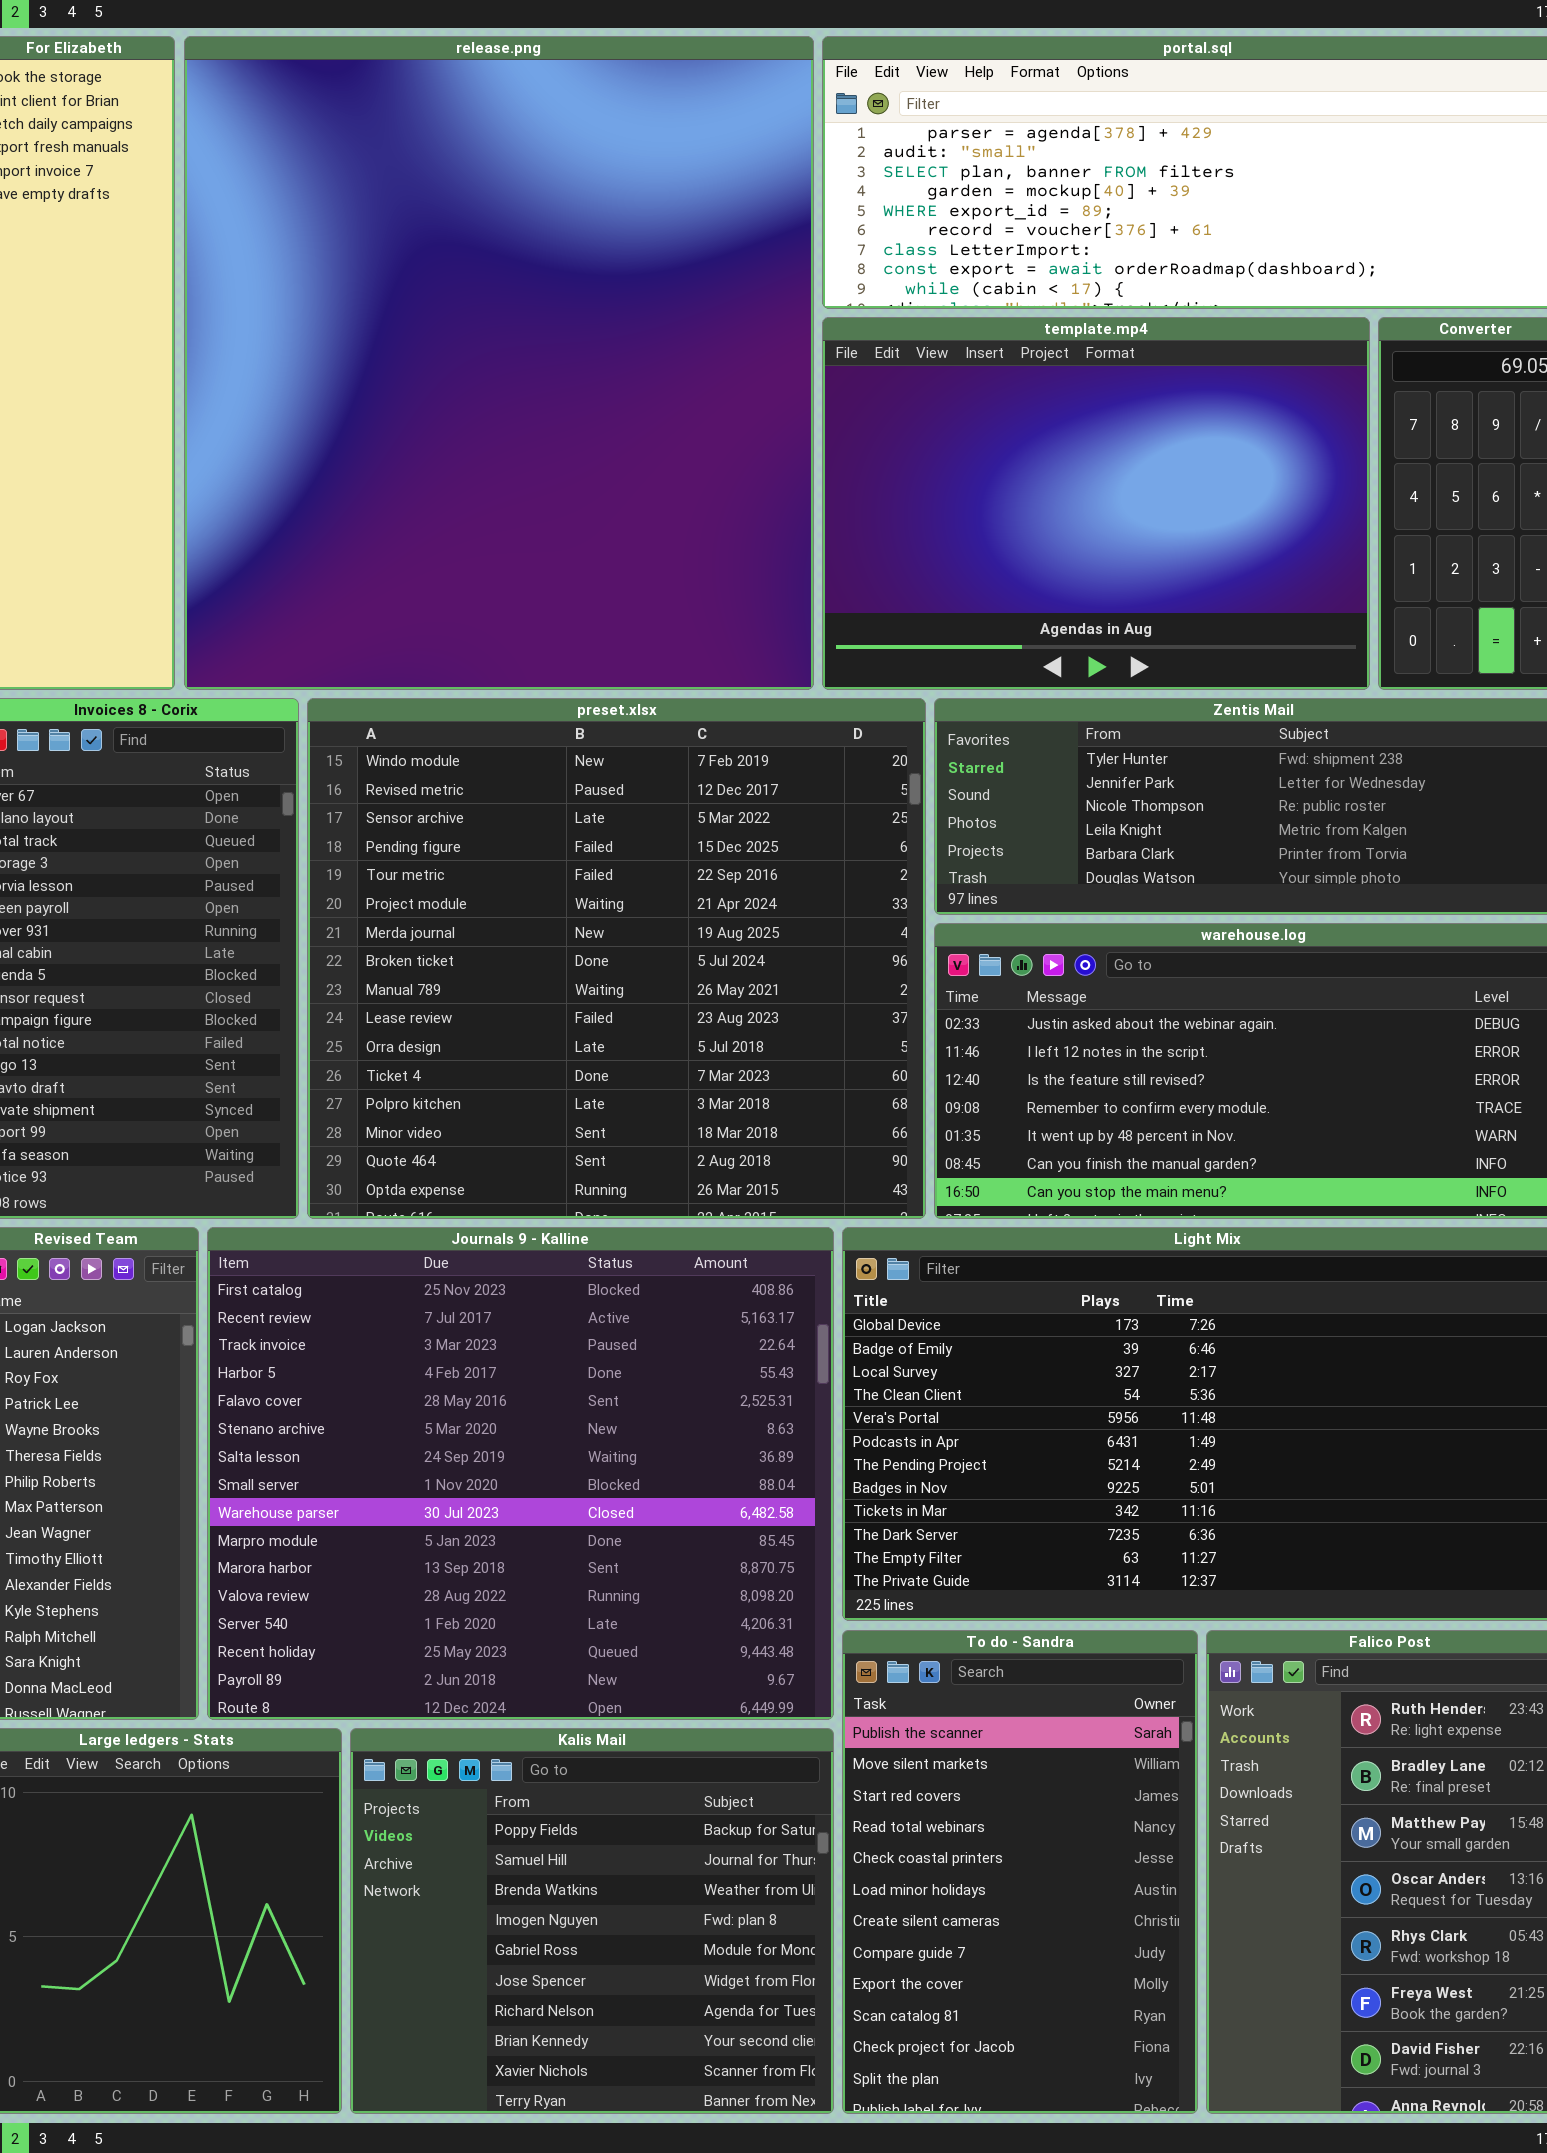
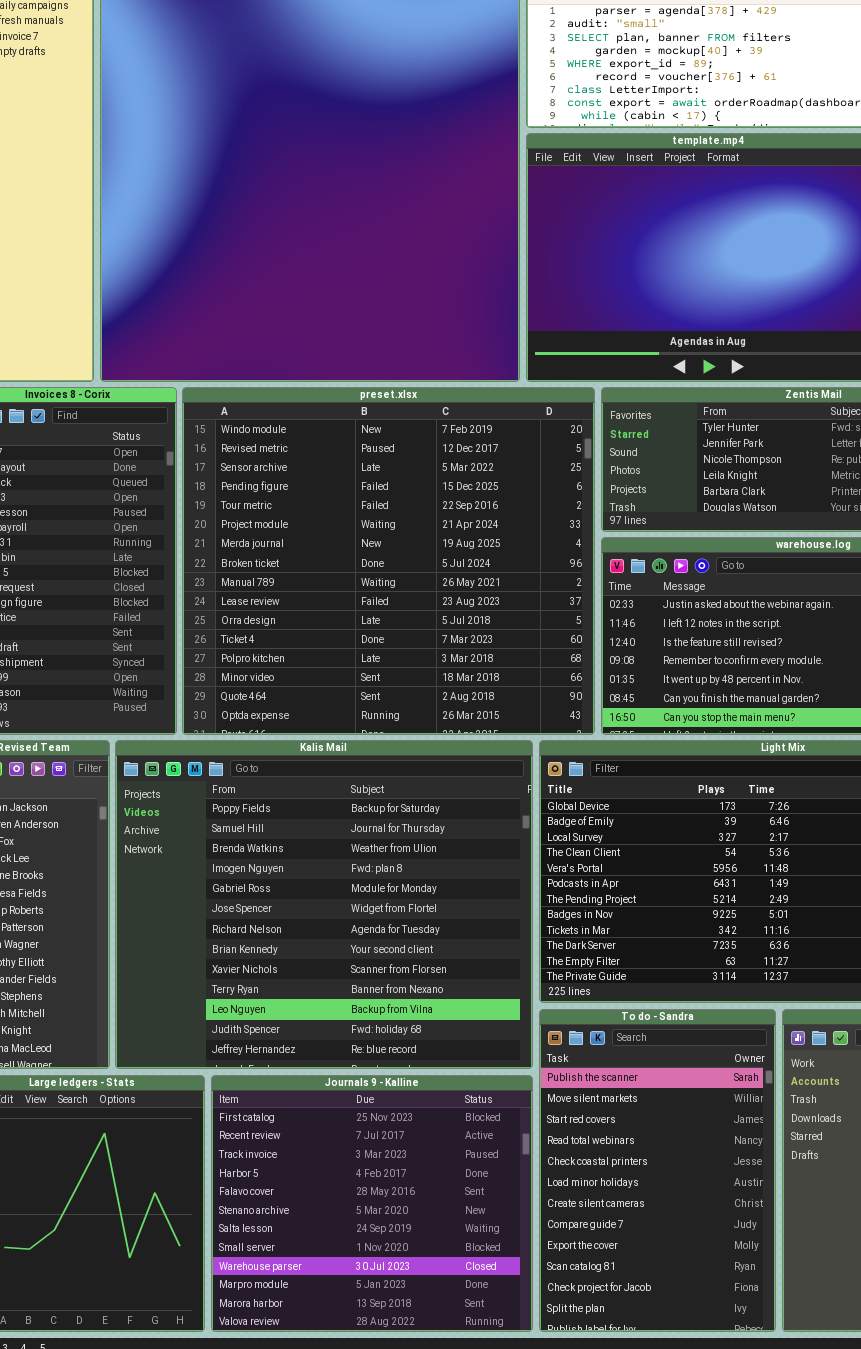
Journals 9 - Kalline: [207,1227,834,1720] -> [211,1075,533,1332], moved, resized
Kalis Mail: [350,1728,834,2114] -> [115,740,533,1069], moved, resized

